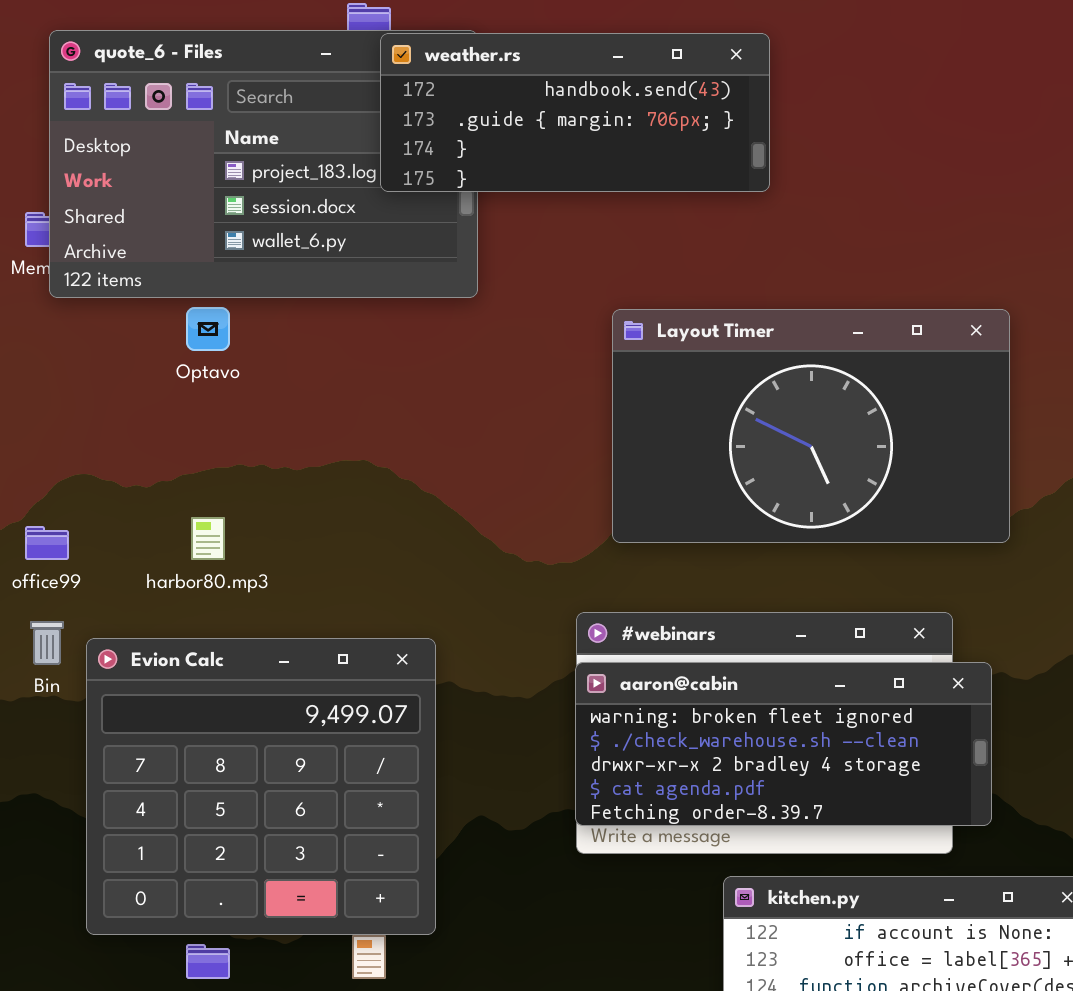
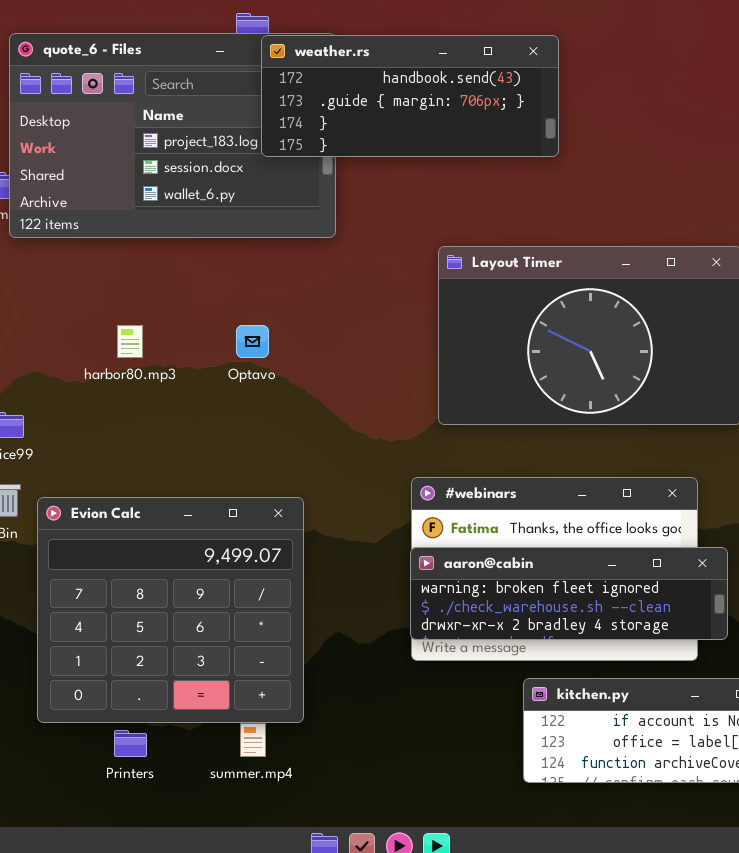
Optavo: [186,307,230,351] -> [236,325,269,358], moved
harbor80.mp3: [191,517,225,560] -> [117,325,143,358], moved
aaron@cabin: [575,662,992,826] -> [410,547,728,640], resized

